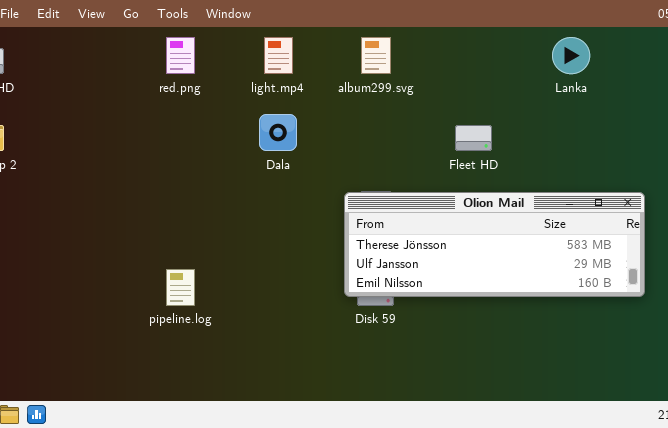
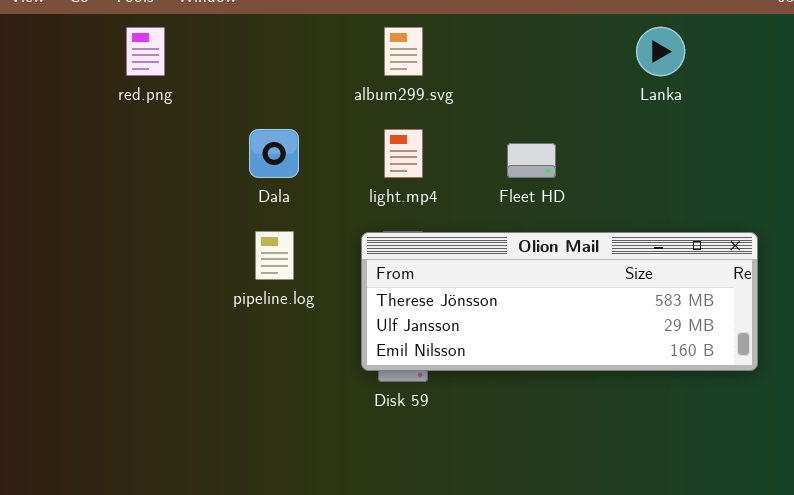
light.mp4: [264,37,293,74] -> [384,129,423,178], moved
pipeline.log: [166,269,195,306] -> [255,231,294,280], moved

